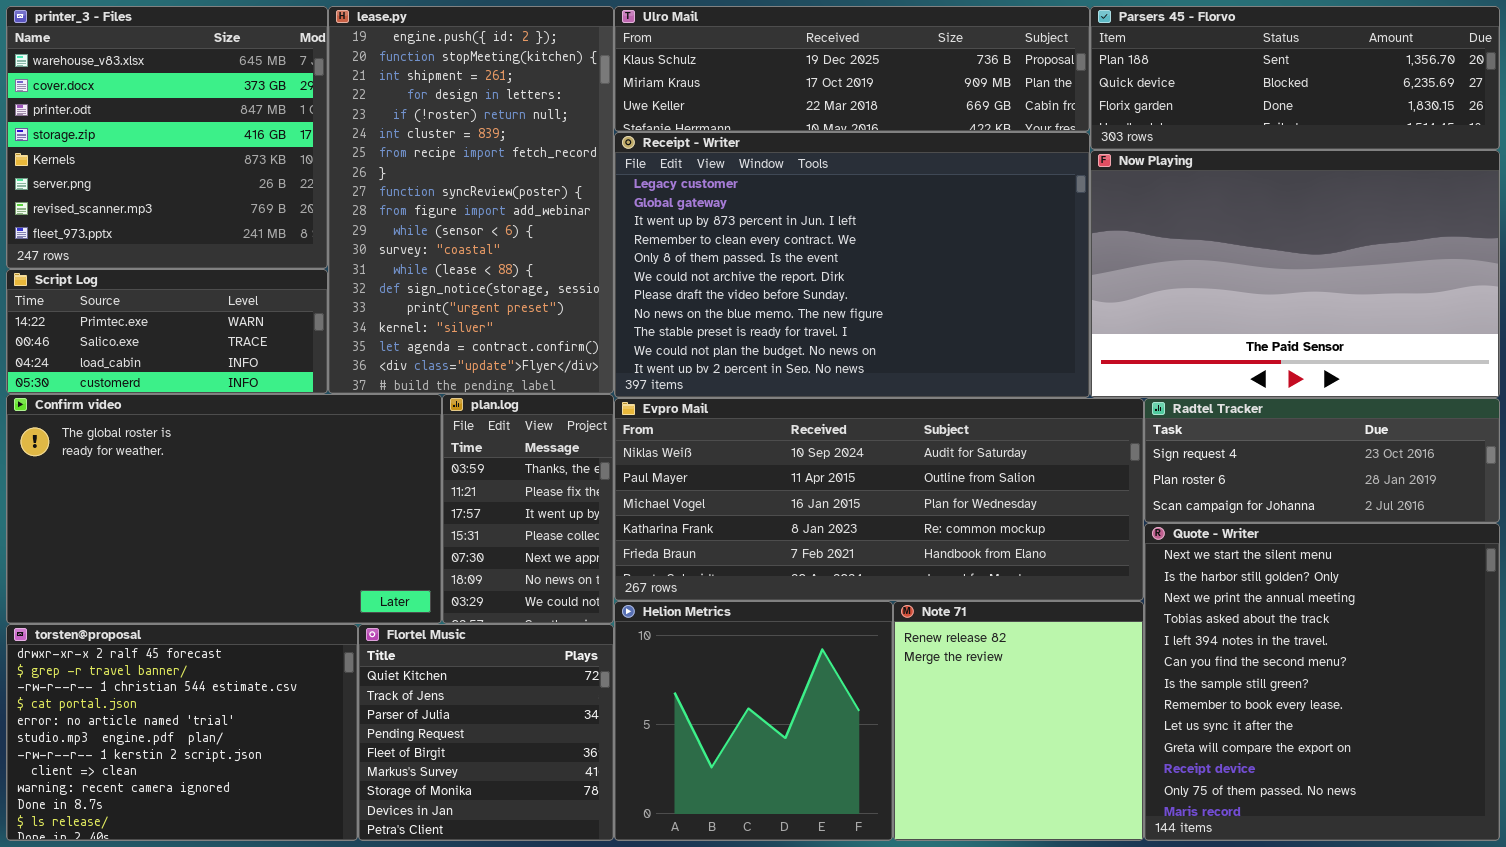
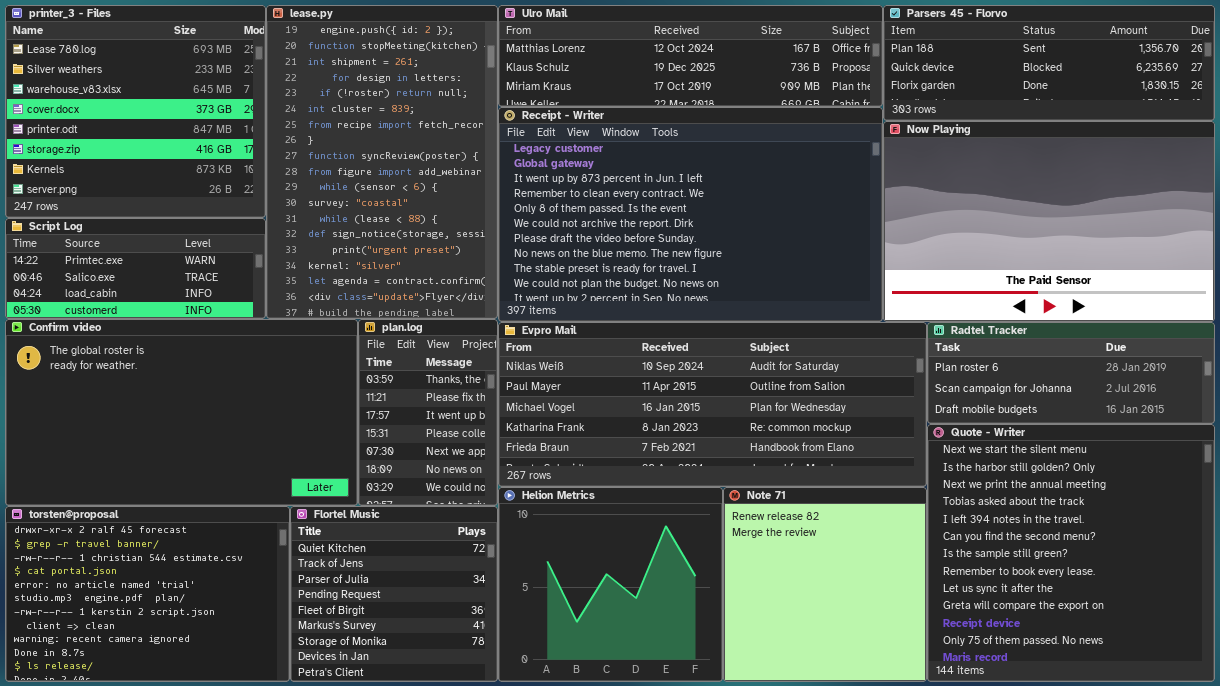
printer_3 - Files: [6,6,328,269] -> [5,5,266,218], scrolled up 2 rows
Ulro Mail: [614,6,1090,132] -> [498,5,883,107], scrolled up 1 row
Radtel Tracker: [1144,398,1500,523] -> [927,322,1215,424], scrolled down 1 row

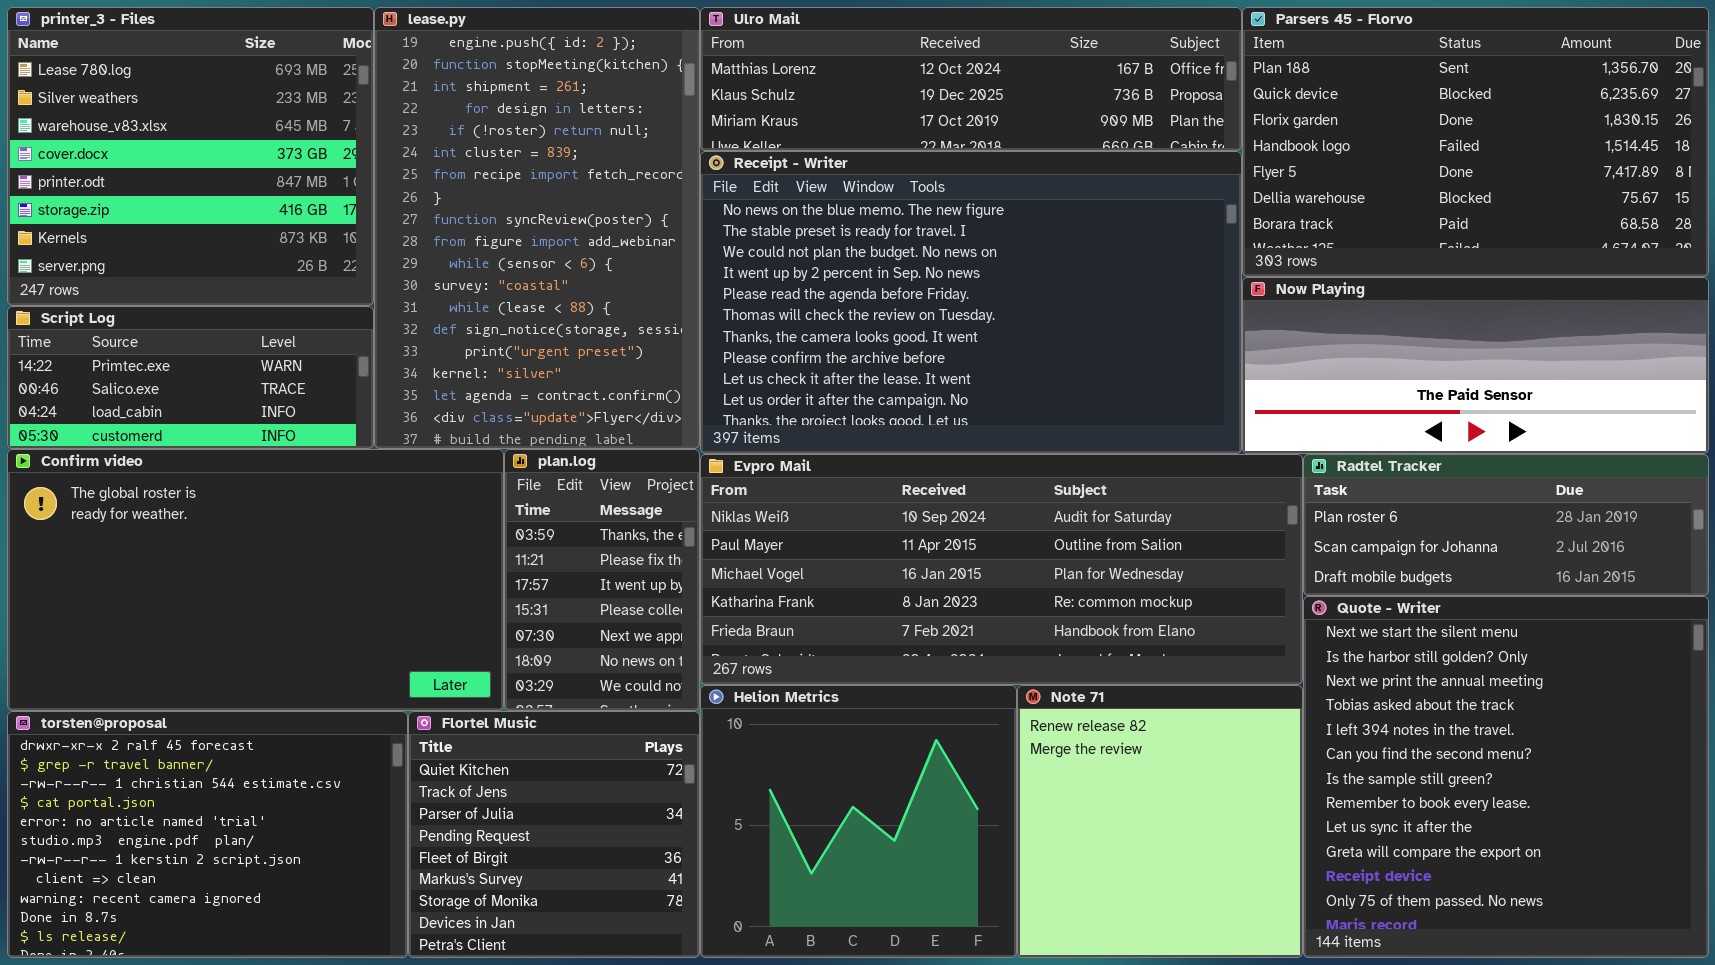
Parsers 45 - Florvo: [883,5,1215,121] -> [1242,7,1709,277], resized
Receipt - Writer: [498,107,883,322] -> [700,151,1242,454], scrolled down 7 rows
Now Playing: [883,121,1215,322] -> [1242,277,1709,454], resized

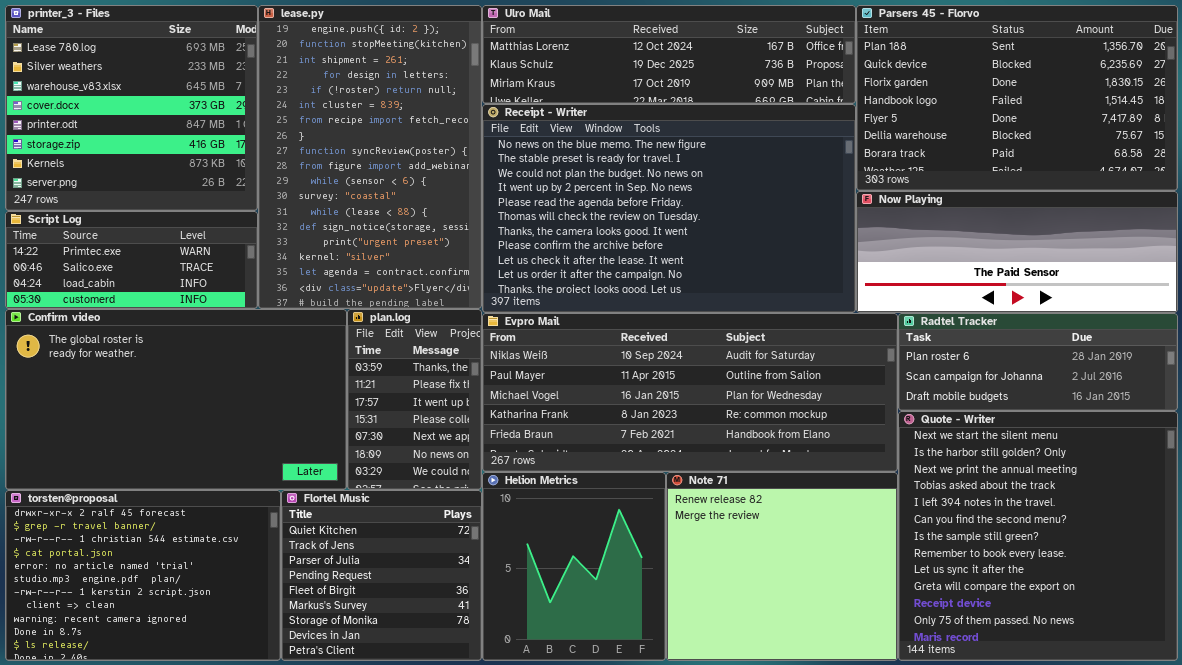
Helion Metrics: [700,685,1017,958] -> [482,472,666,661], resized
Note 71: [1017,685,1303,958] -> [666,472,898,661], resized

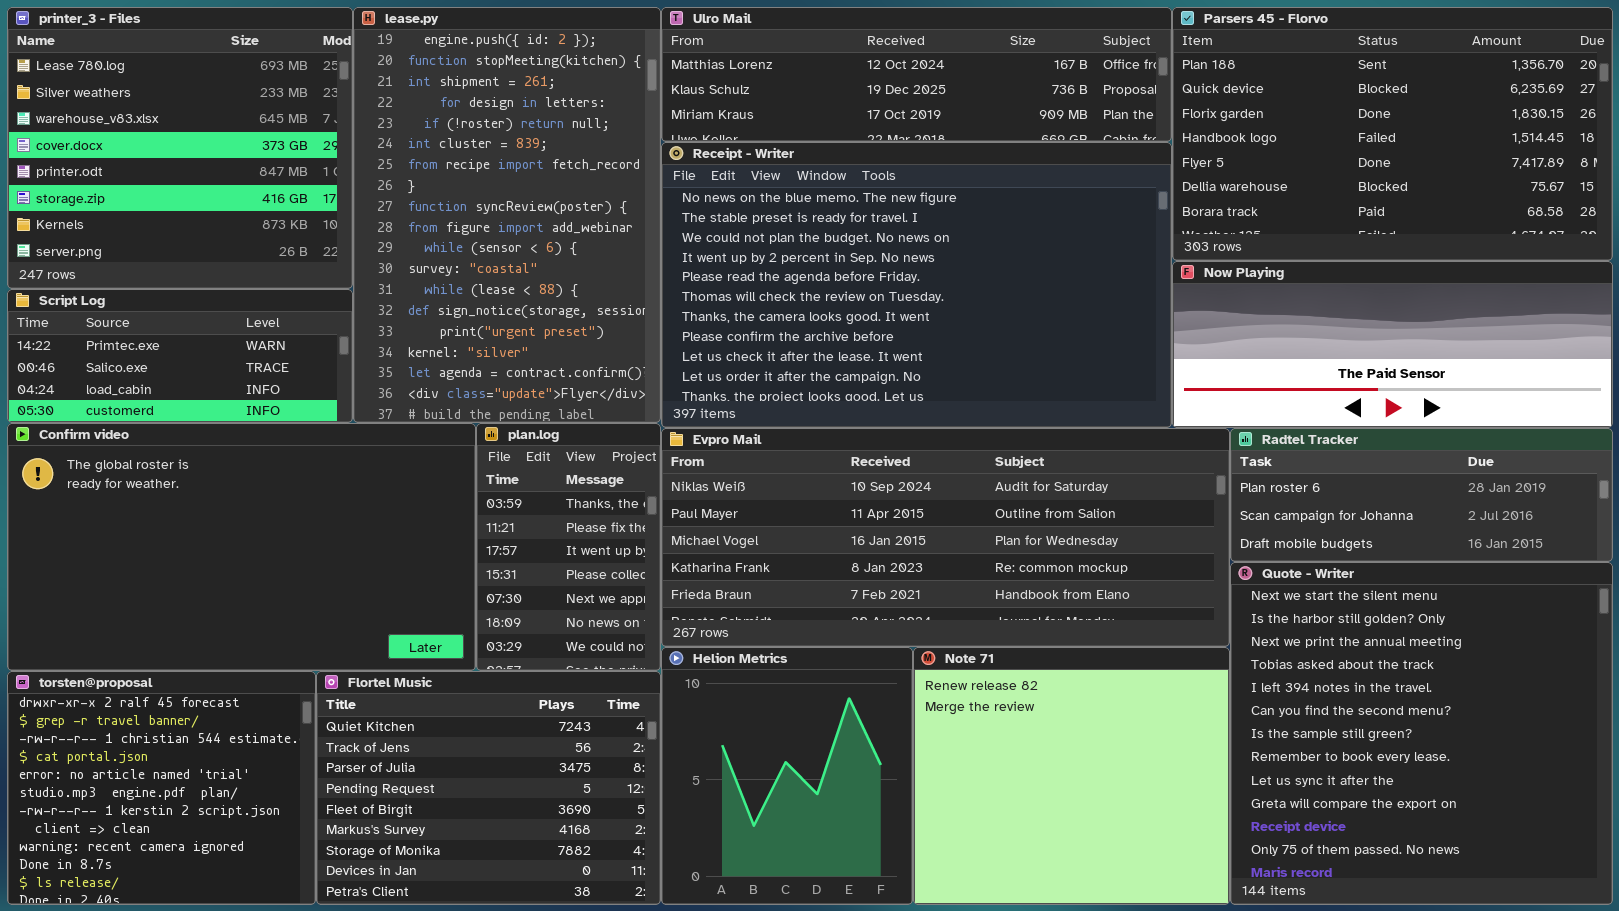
torsten@proposal: [5,490,281,661] -> [7,671,316,905], resized
Flortel Music: [281,490,482,661] -> [316,671,661,905], resized

